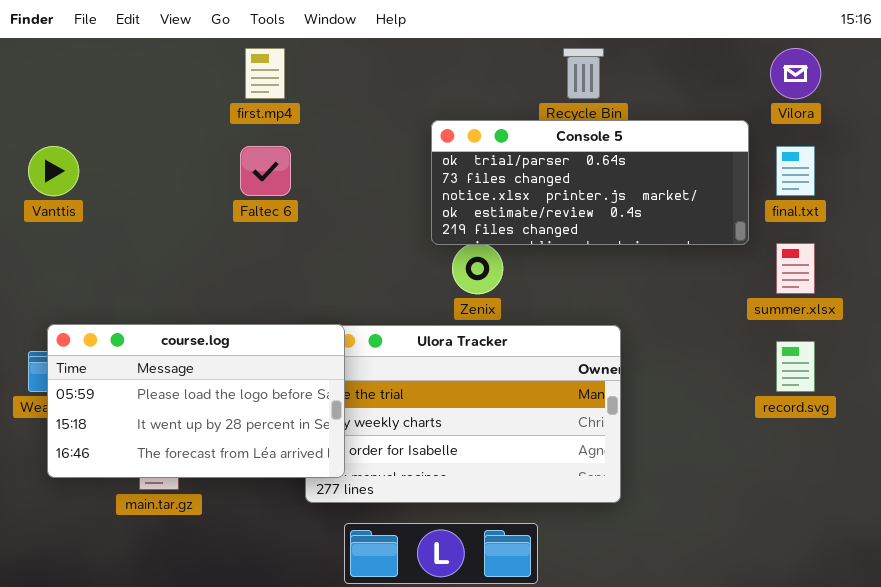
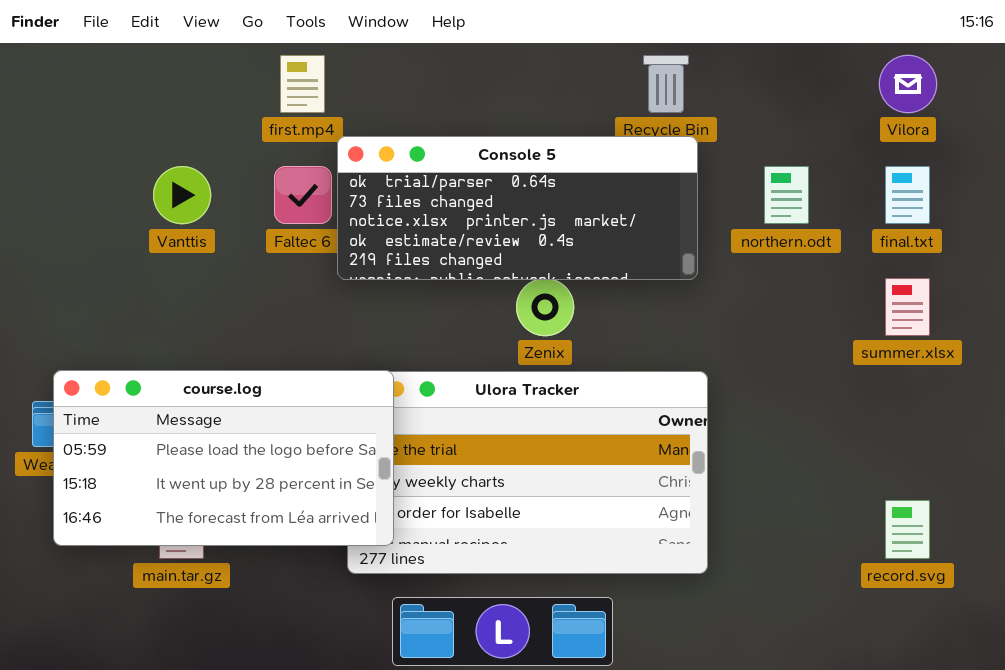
Console 5: [431,120,749,245] -> [337,136,698,280], moved
Vanttis: [28,146,79,196] -> [153,166,211,224], moved
record.svg: [776,341,815,392] -> [885,500,930,559], moved

